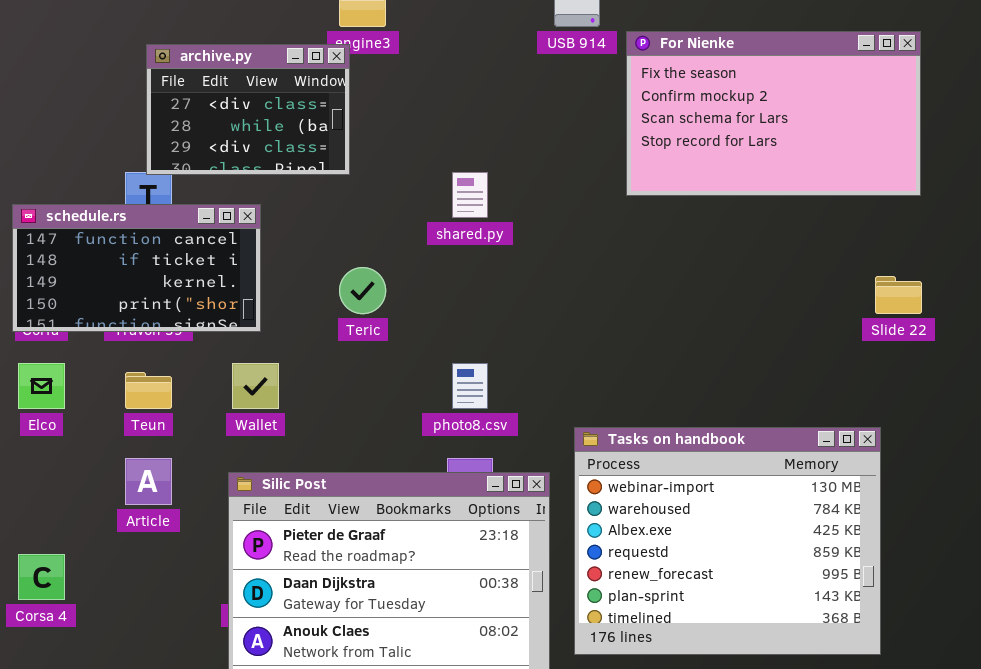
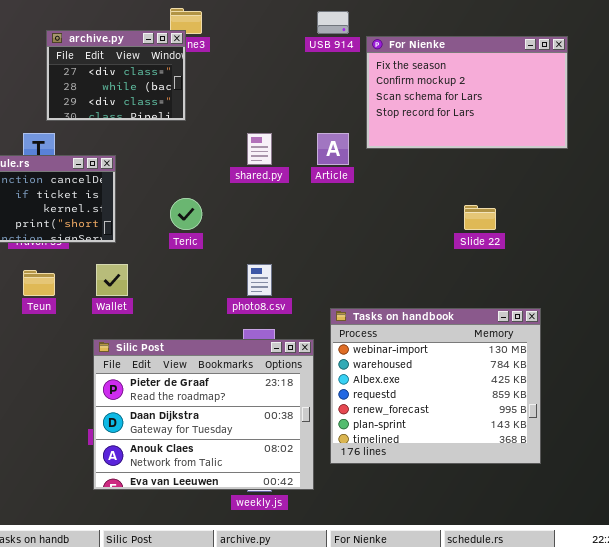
archive.py: [146,44,350,175] -> [46,30,186,121], moved
Slide 22: [875,276,922,314] -> [464,205,496,230], moved
Article: [125,458,172,505] -> [317,133,349,165], moved

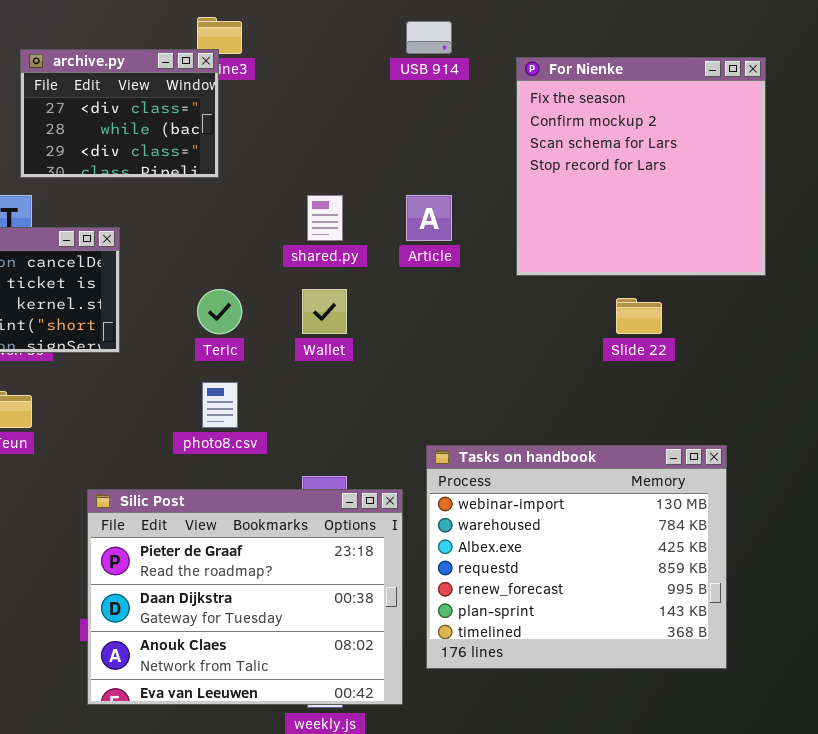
For Nienke: [366,36,568,149] -> [516,57,766,276], resized
Wallet: [96,264,128,296] -> [302,289,347,334], moved
photo8.csv: [247,264,272,296] -> [202,382,238,428], moved

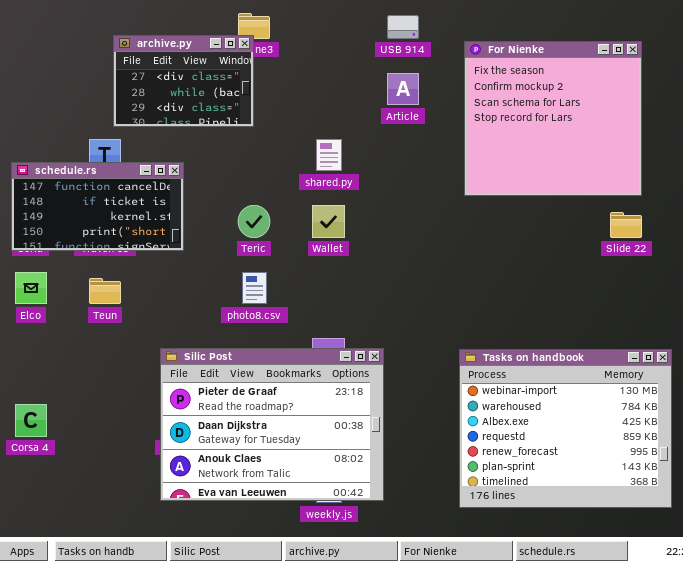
Article: [406,195,452,241] -> [387,73,419,105], moved
Slide 22: [616,298,662,334] -> [610,212,642,238], moved
Tasks on handbook: [426,445,727,669] -> [459,349,672,508], moved

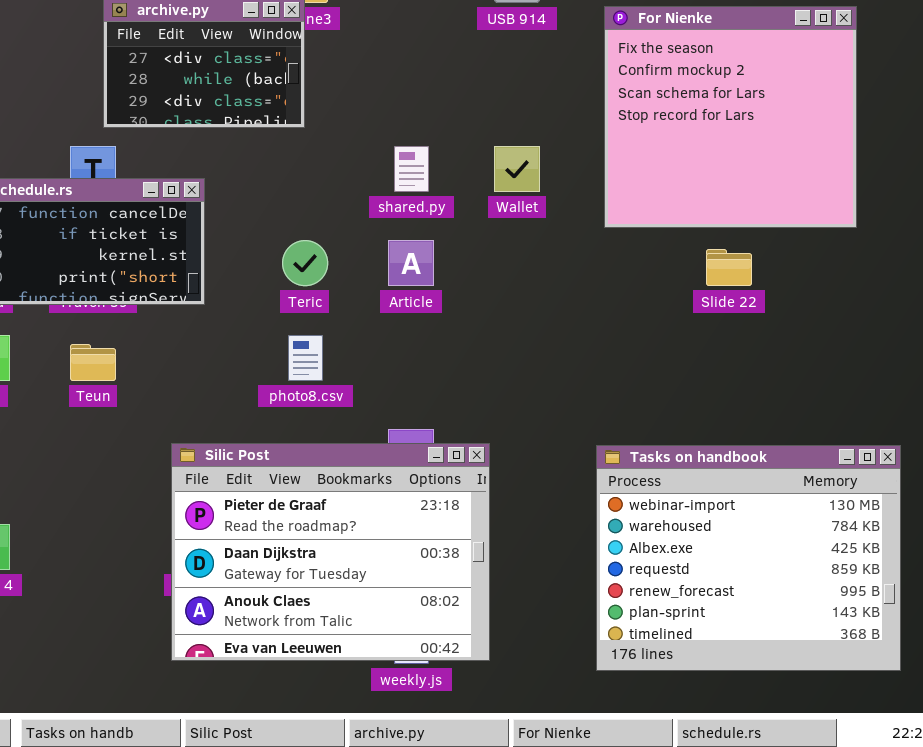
Article: [387,73,419,105] -> [388,240,434,286], moved
Wallet: [312,205,345,238] -> [494,146,540,192], moved
Slide 22: [610,212,642,238] -> [706,249,752,286], moved

